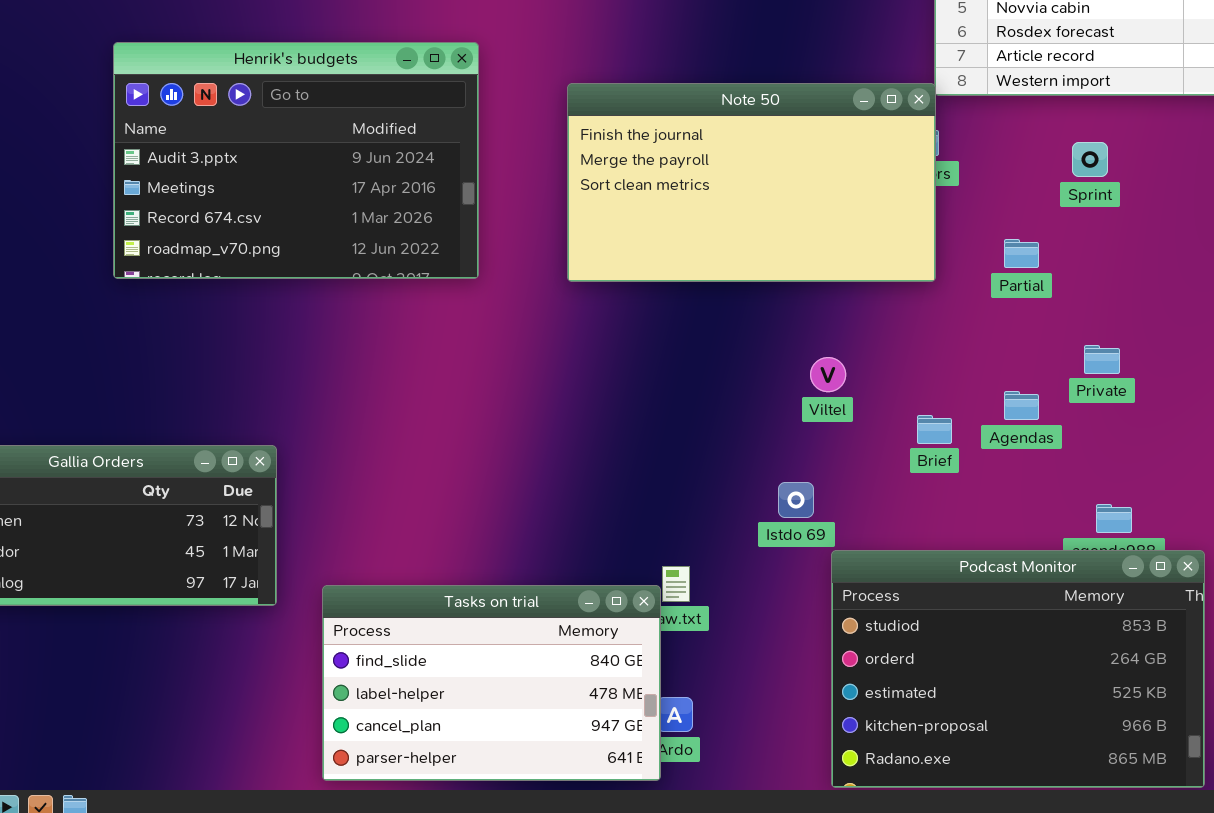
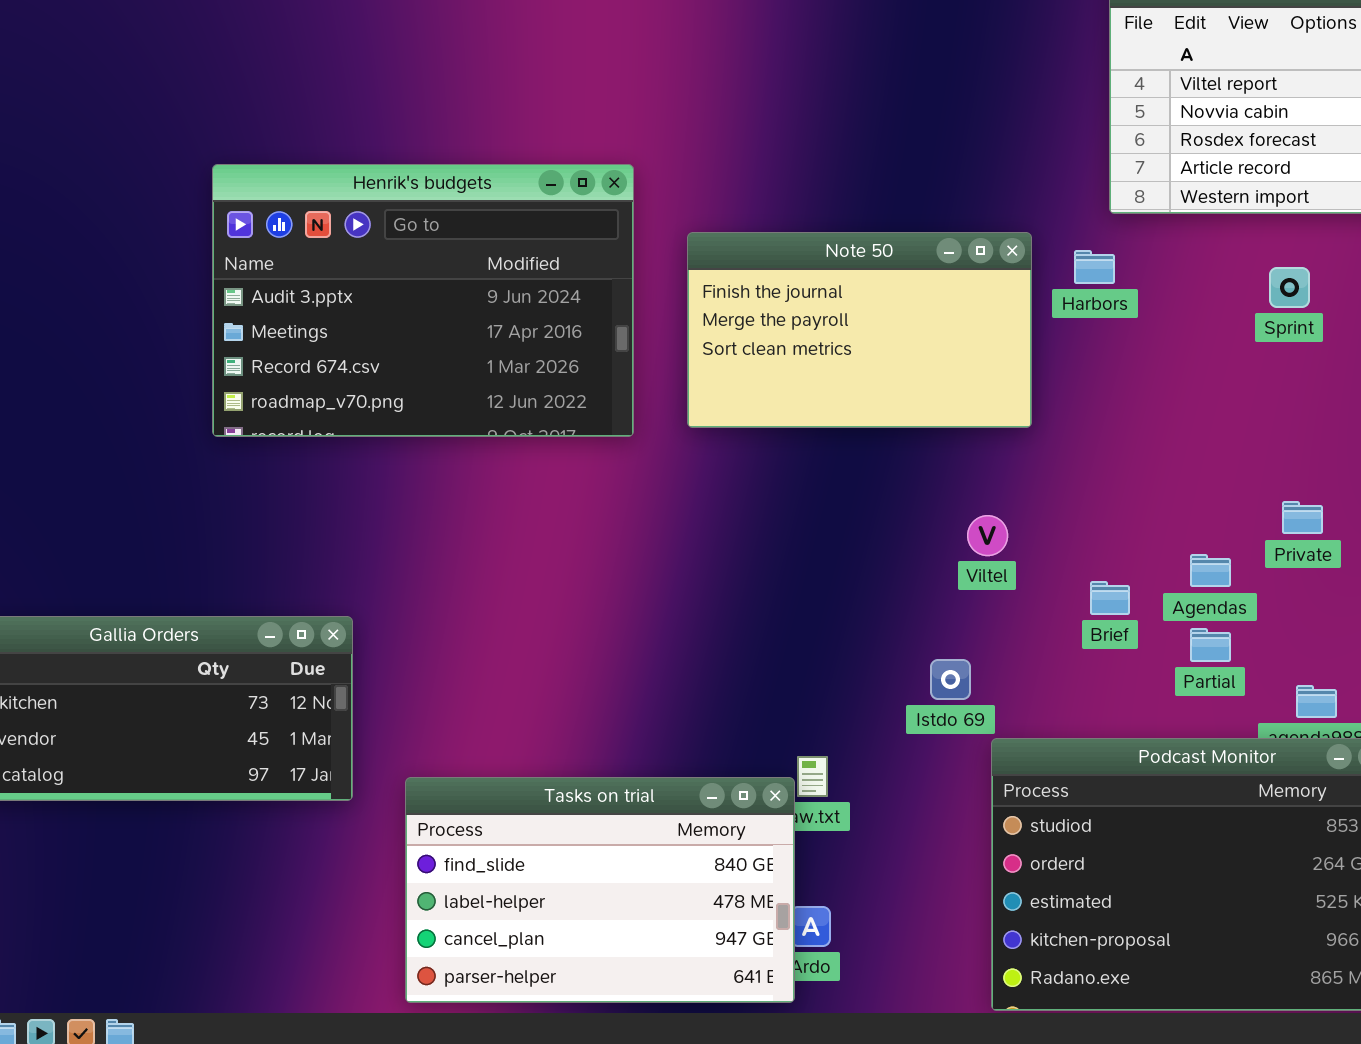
Henrik's budgets: [113,42,479,279] -> [212,164,634,437], moved
Note 50: [567,83,936,282] -> [687,232,1032,428], resized
Partial: [1004,239,1039,268] -> [1190,628,1231,662], moved

